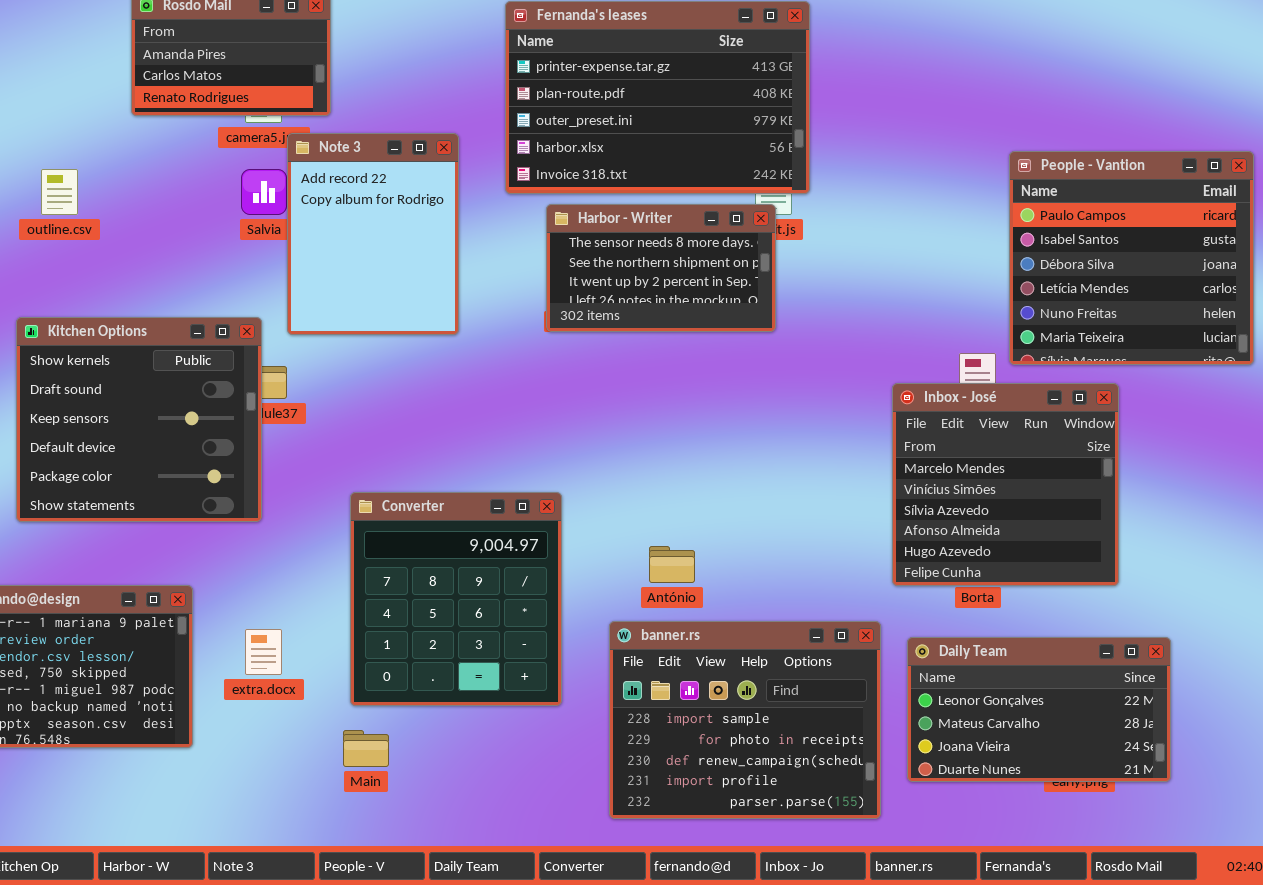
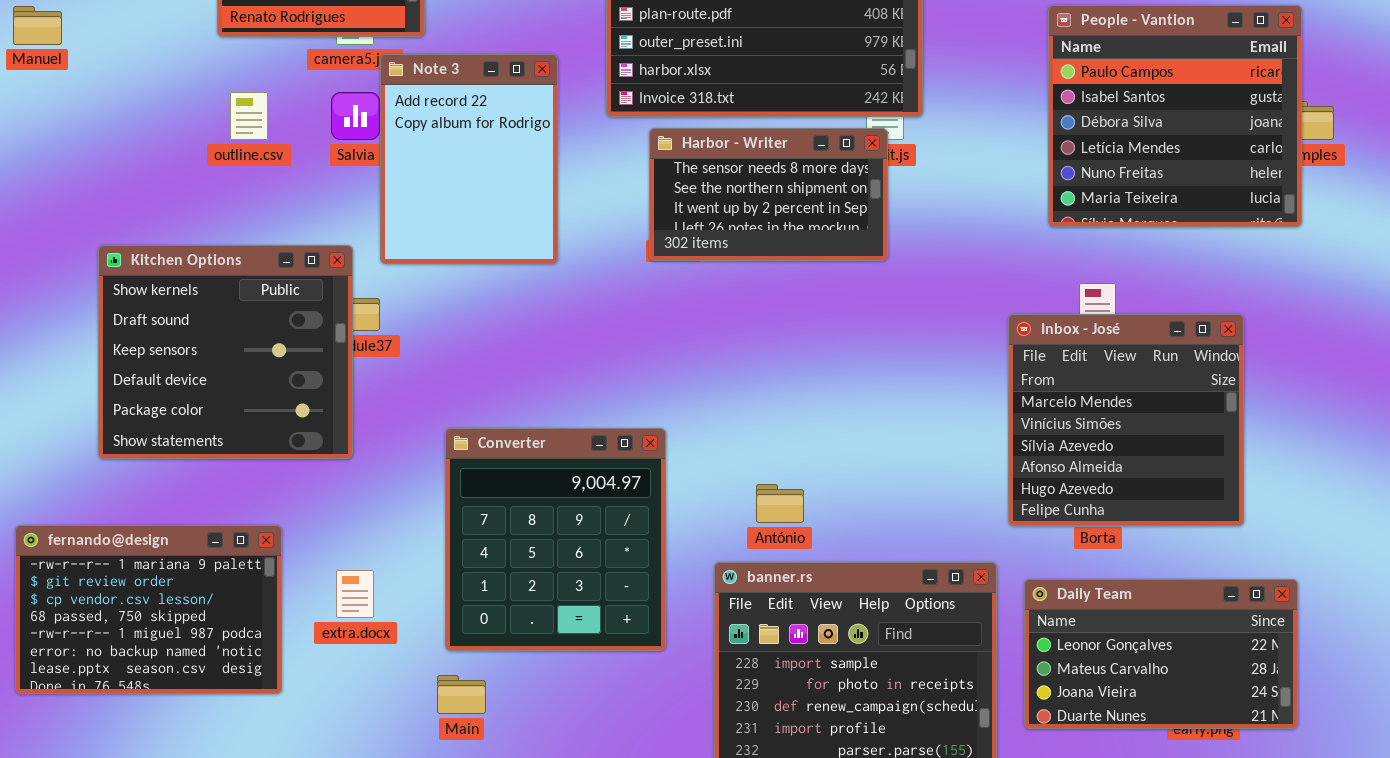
People - Vantion: [1009,151,1254,365] -> [1048,5,1302,227], moved
outline.csv: [41,169,78,215] -> [230,92,268,140], moved

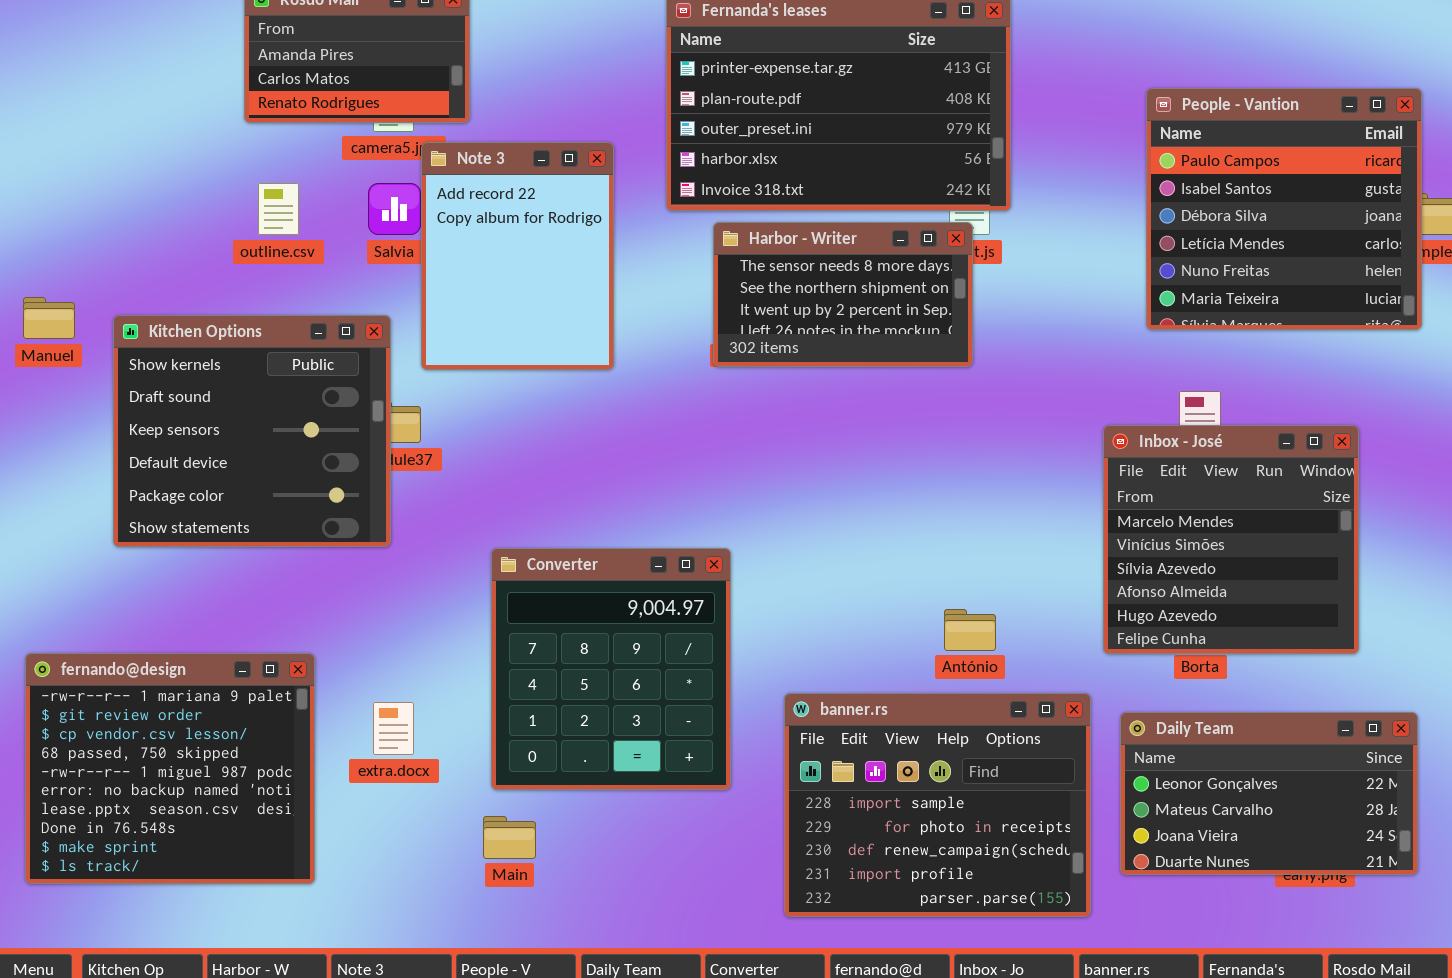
Manuel: [13,6,62,45] -> [23,297,75,339], moved
Kitchen Options: [98,245,353,459] -> [113,315,391,547], moved
António: [756,484,804,523] -> [944,609,996,651], moved
fernando@design: [15,525,282,694] -> [25,653,315,884], resized

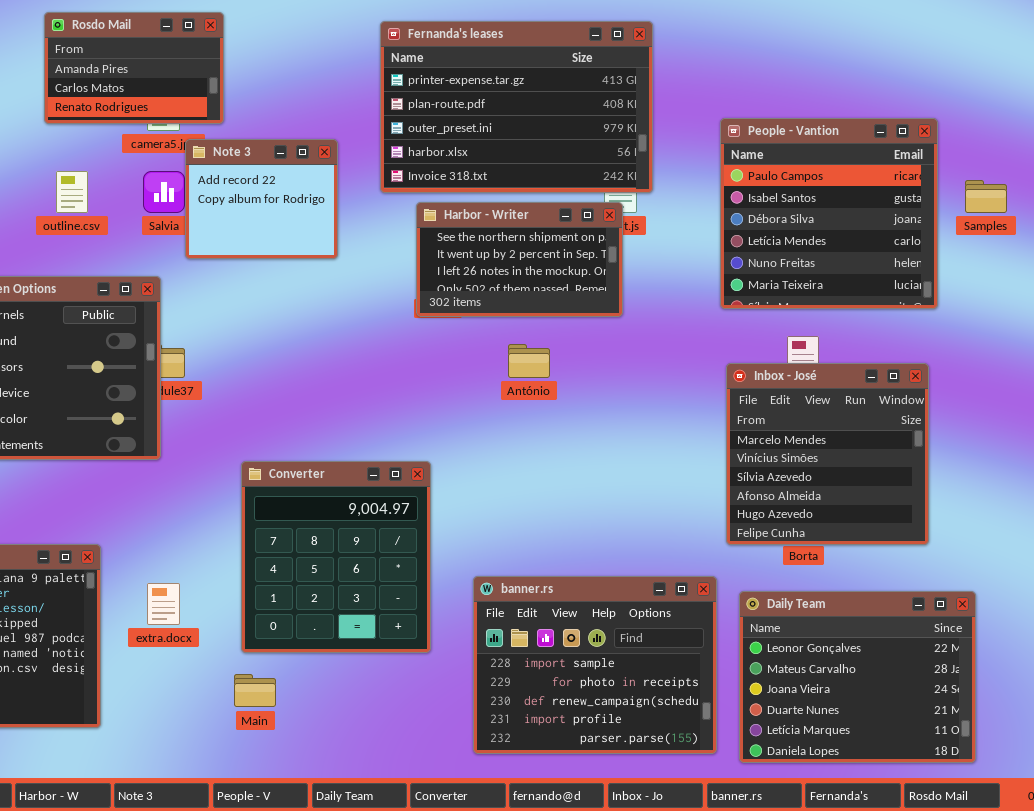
People - Vantion: [1146,88,1422,330] -> [720,118,938,309], moved
Note 3: [421,142,614,370] -> [185,139,338,259], resized
Harbor - Writer: [713,222,973,367] -> [416,202,623,317], scrolled down 1 row
António: [944,609,996,651] -> [508,344,550,378], moved
Daily Team: [1120,712,1418,875] -> [739,591,976,763], resized

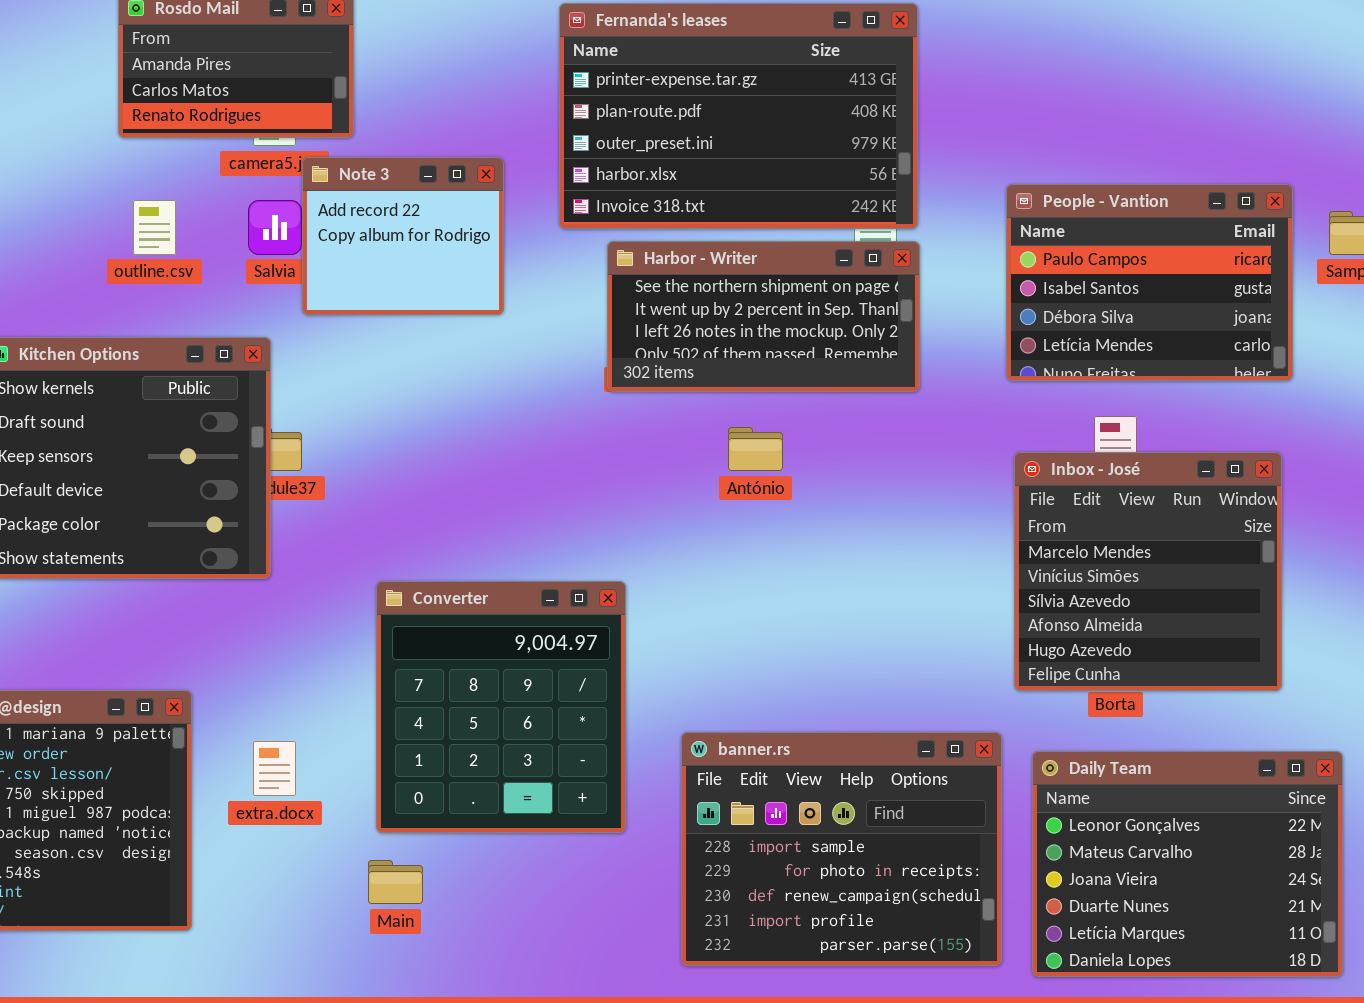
People - Vantion: [720,118,938,309] -> [1006,184,1293,381], resized
Harbor - Writer: [416,202,623,317] -> [607,241,920,392], resized

